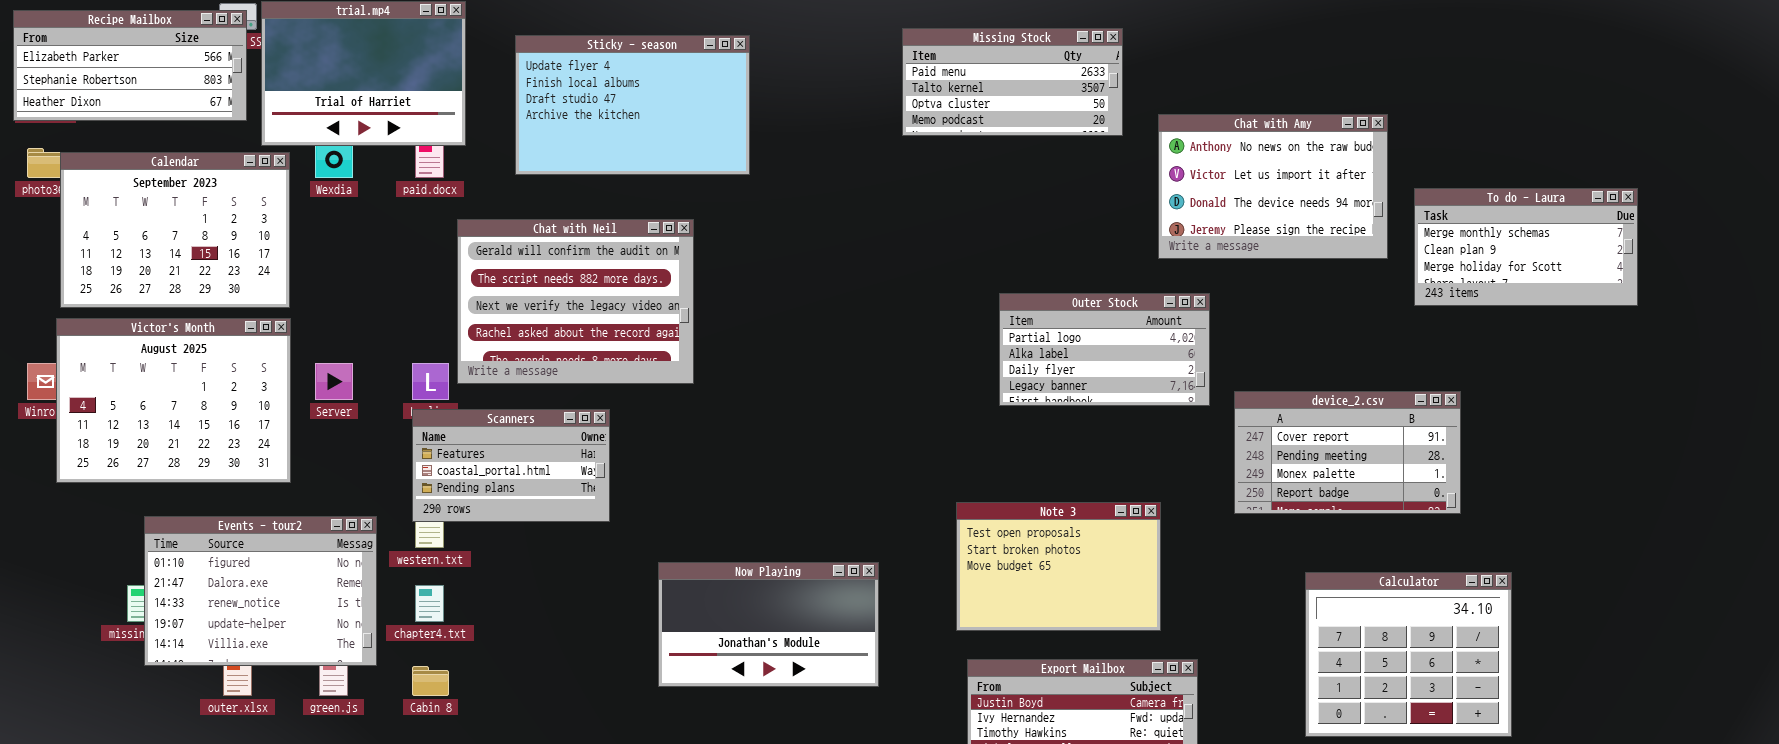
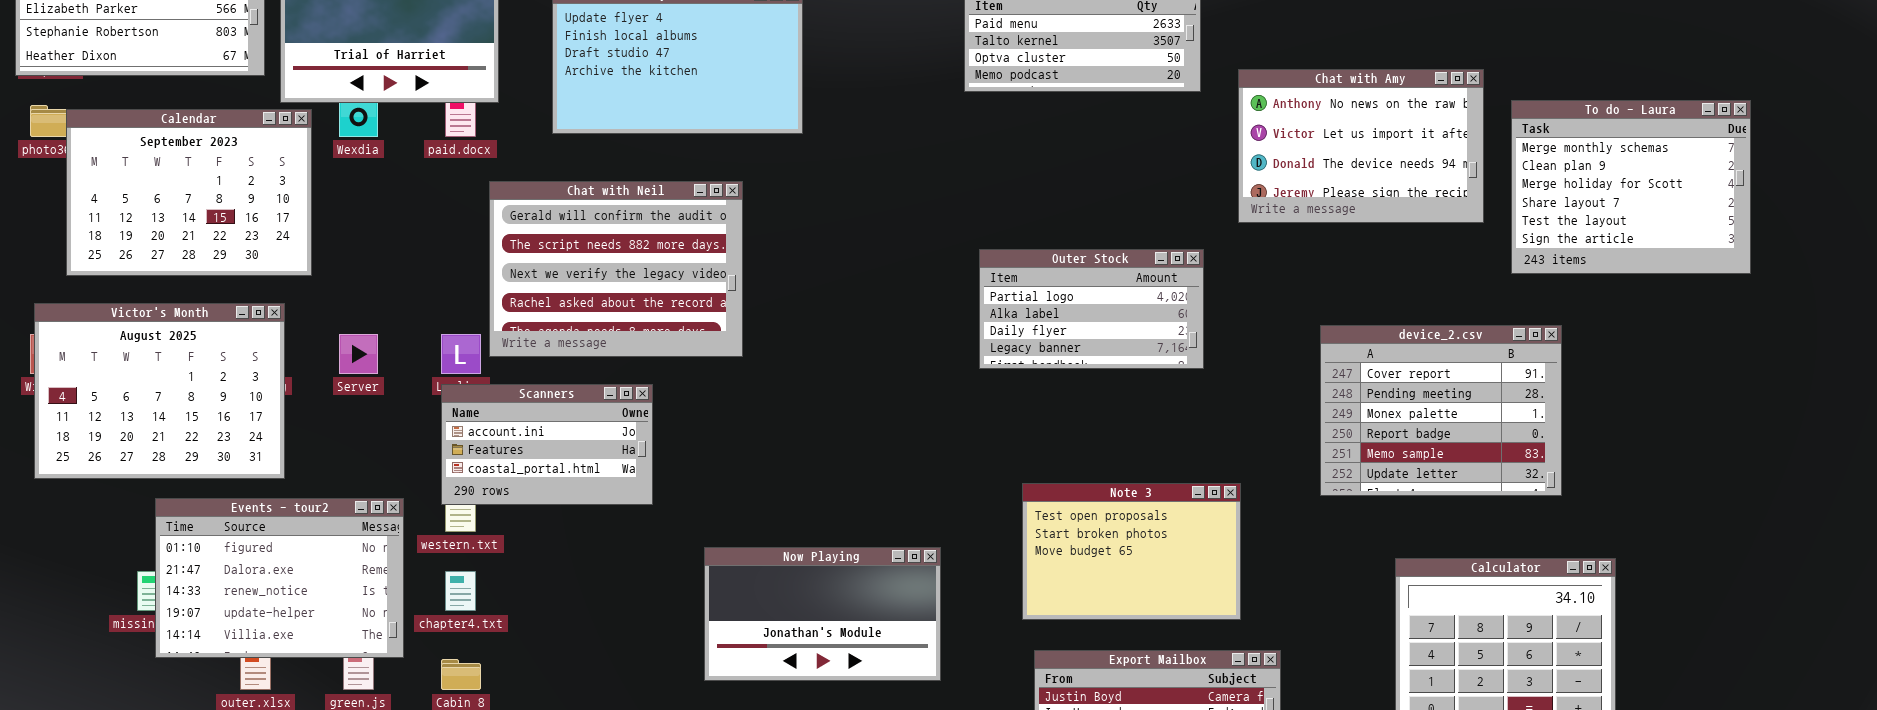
To do - Laura: [1414,188,1638,306] -> [1511,100,1751,274], resized
Outer Stock: [999,293,1210,406] -> [979,249,1204,369], moved
Victor's Month: [56,318,291,483] -> [34,303,285,479], moved
device_2.csv: [1234,391,1461,514] -> [1320,325,1562,496], resized
Scanners: [412,409,610,522] -> [441,384,653,505], scrolled up 1 row

